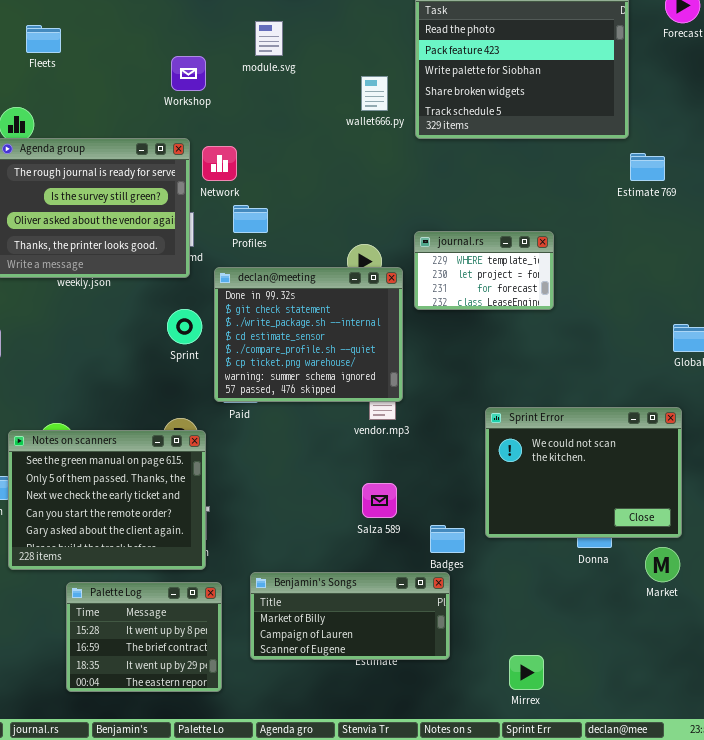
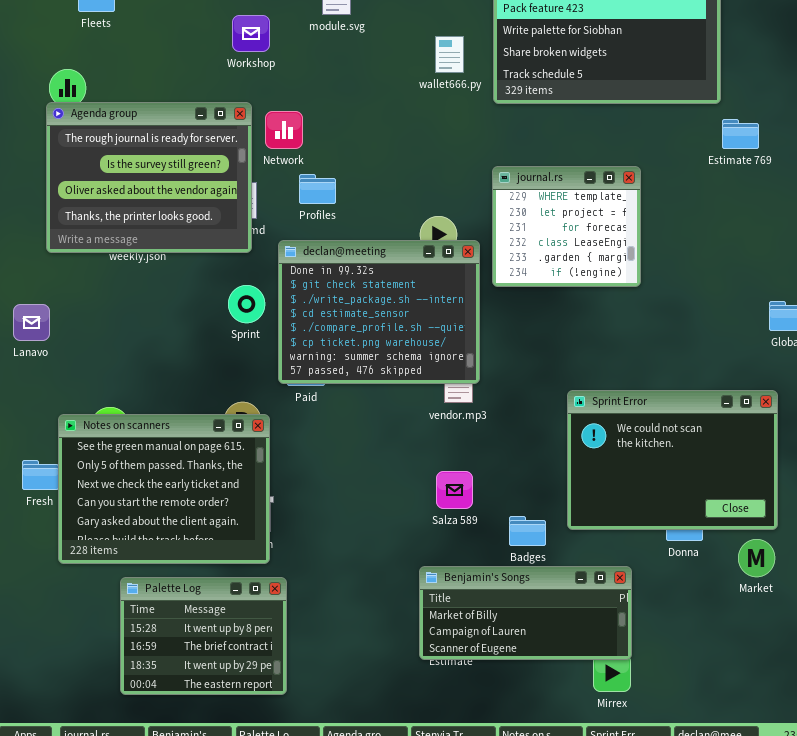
journal.rs: [414,231,554,310] -> [492,166,641,287], resized
Benjamin's Songs: [250,572,450,660] -> [419,566,632,660], moved

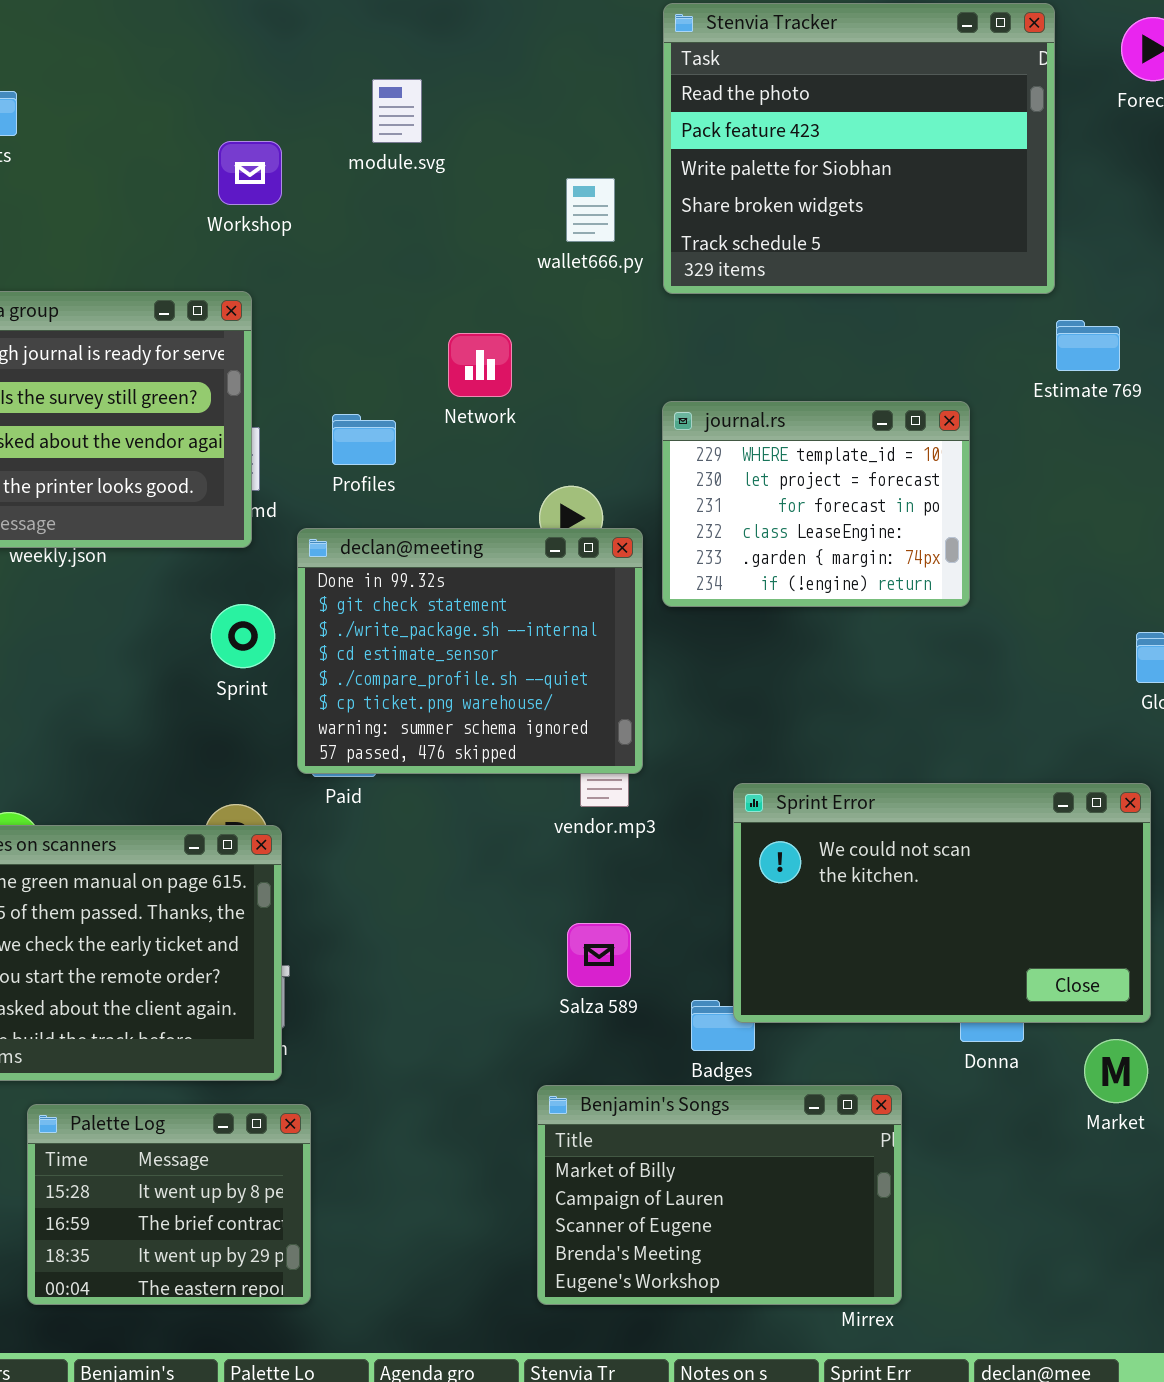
Network: [265,111,303,149] -> [448,333,512,397], moved
journal.rs: [492,166,641,287] -> [662,401,970,607], resized
Sprint Error: [567,390,778,530] -> [733,783,1151,1023], resized
Benjamin's Songs: [419,566,632,660] -> [537,1085,902,1305], resized

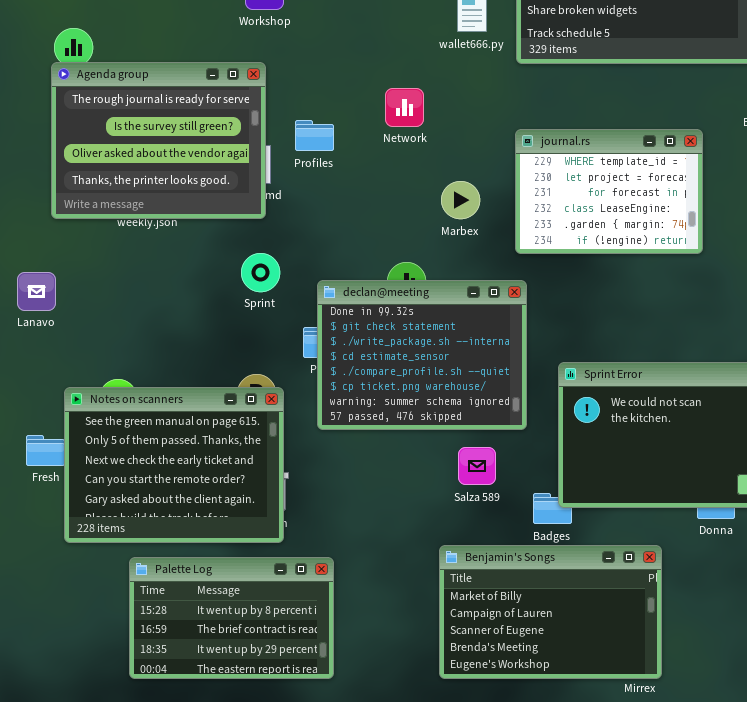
Profiles: [332,414,396,465] -> [295,120,334,151], moved
declan@meeting: [297,528,643,774] -> [317,280,527,430], moved
Palette Log: [27,1104,311,1305] -> [129,557,334,679], resized

